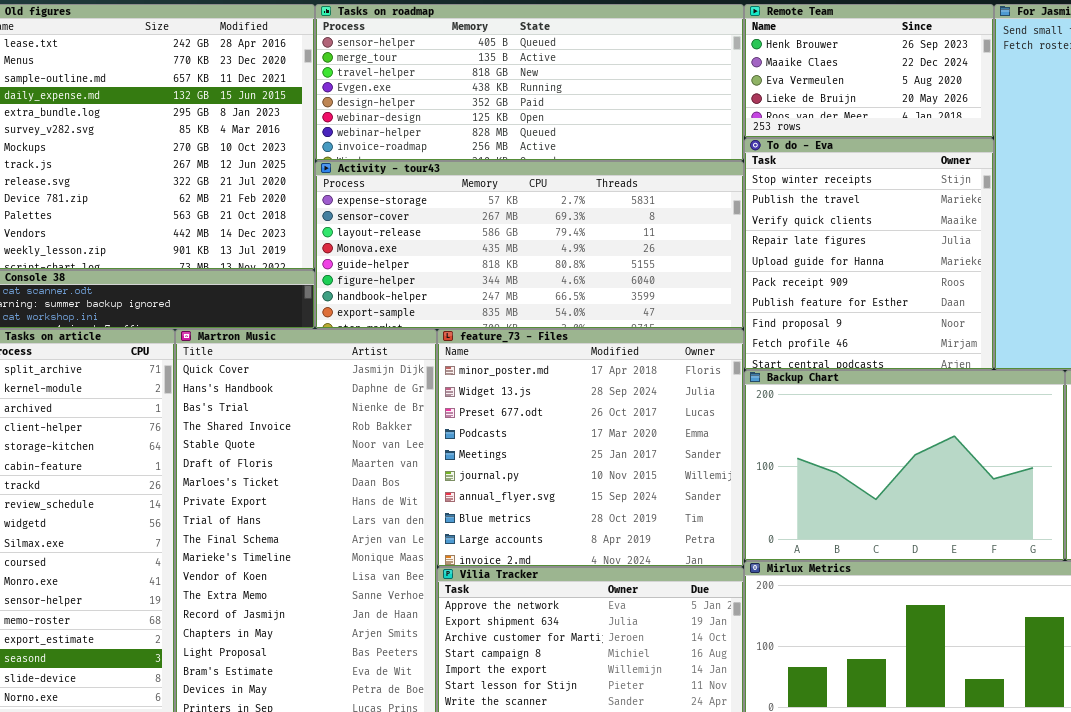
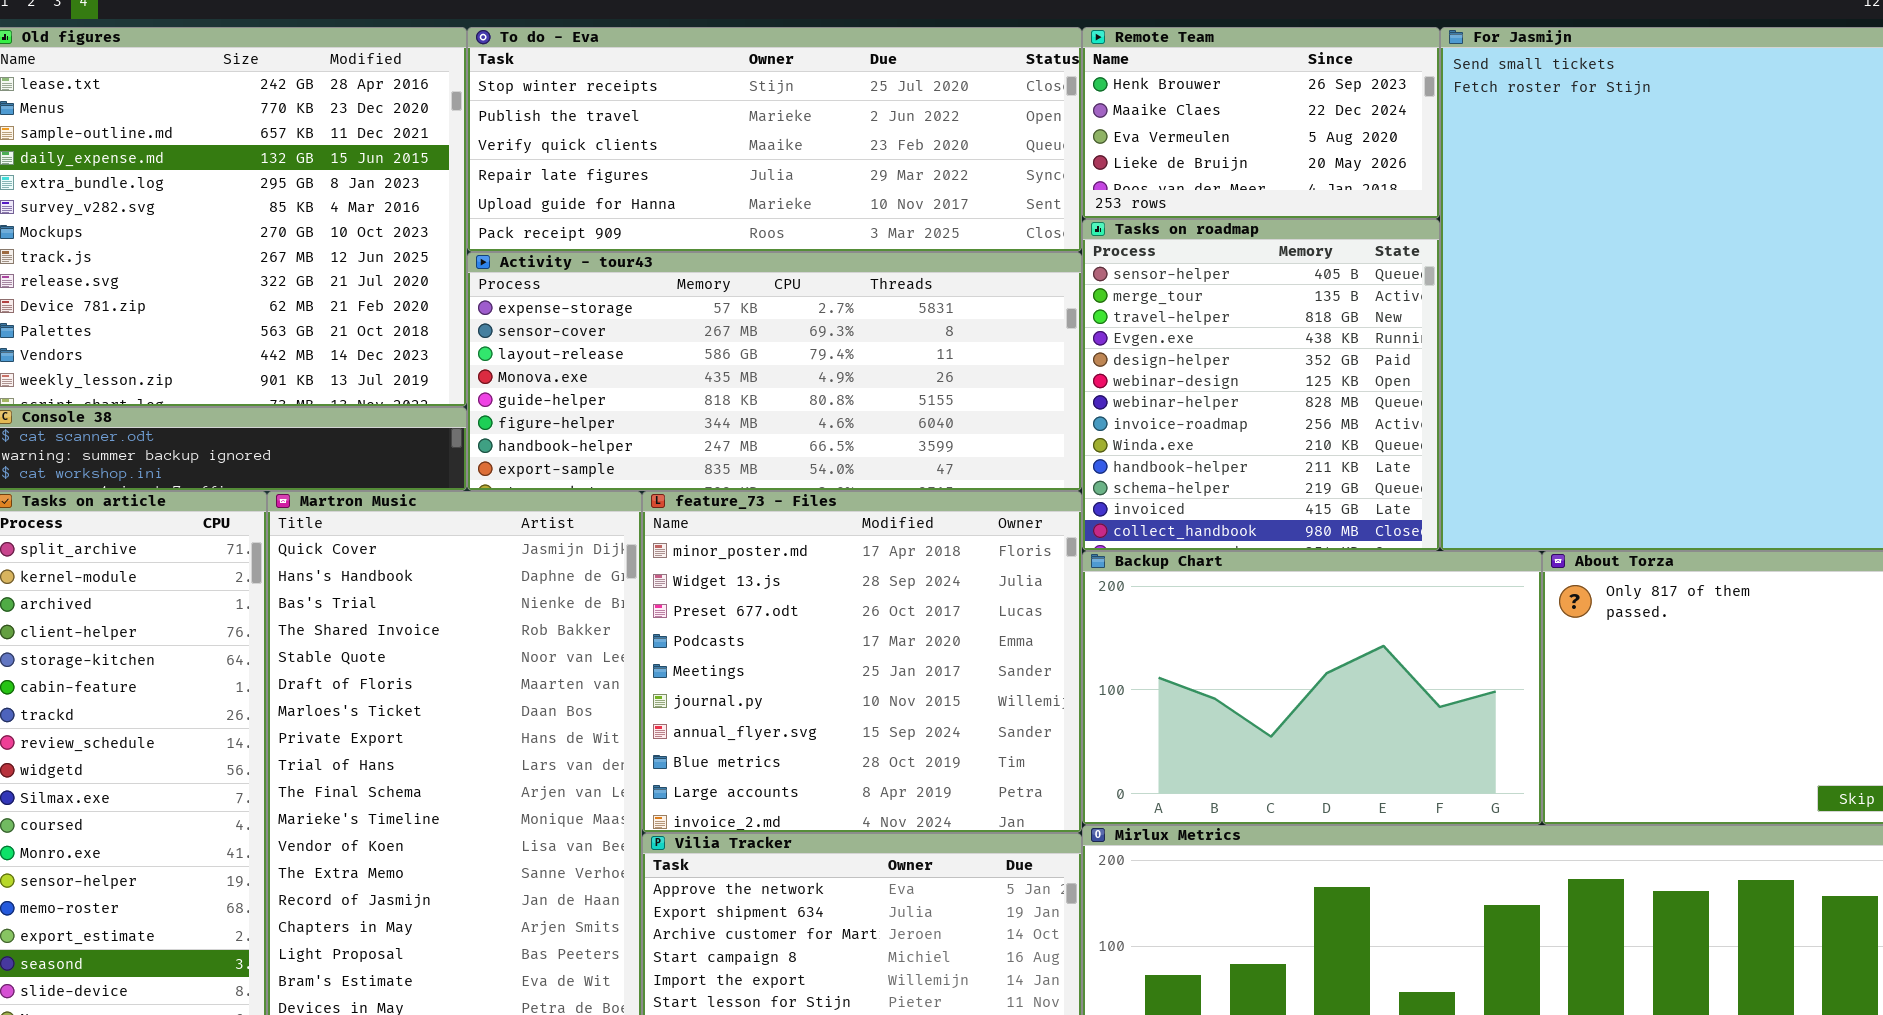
Tasks on roadmap: [315,4,744,161] -> [1082,219,1440,551], moved, resized
To do - Eva: [744,138,994,370] -> [467,27,1082,252], moved, resized

